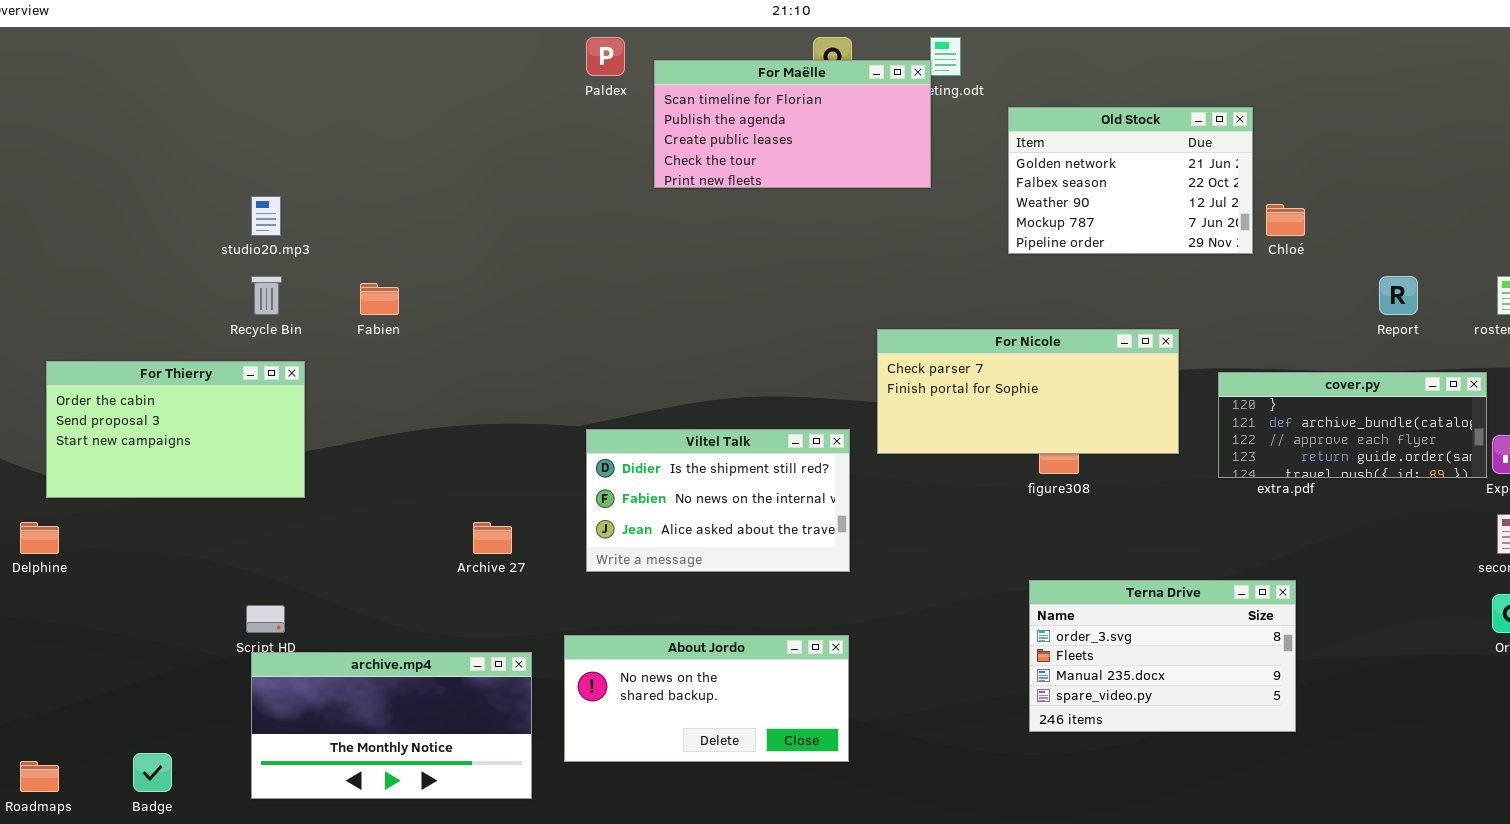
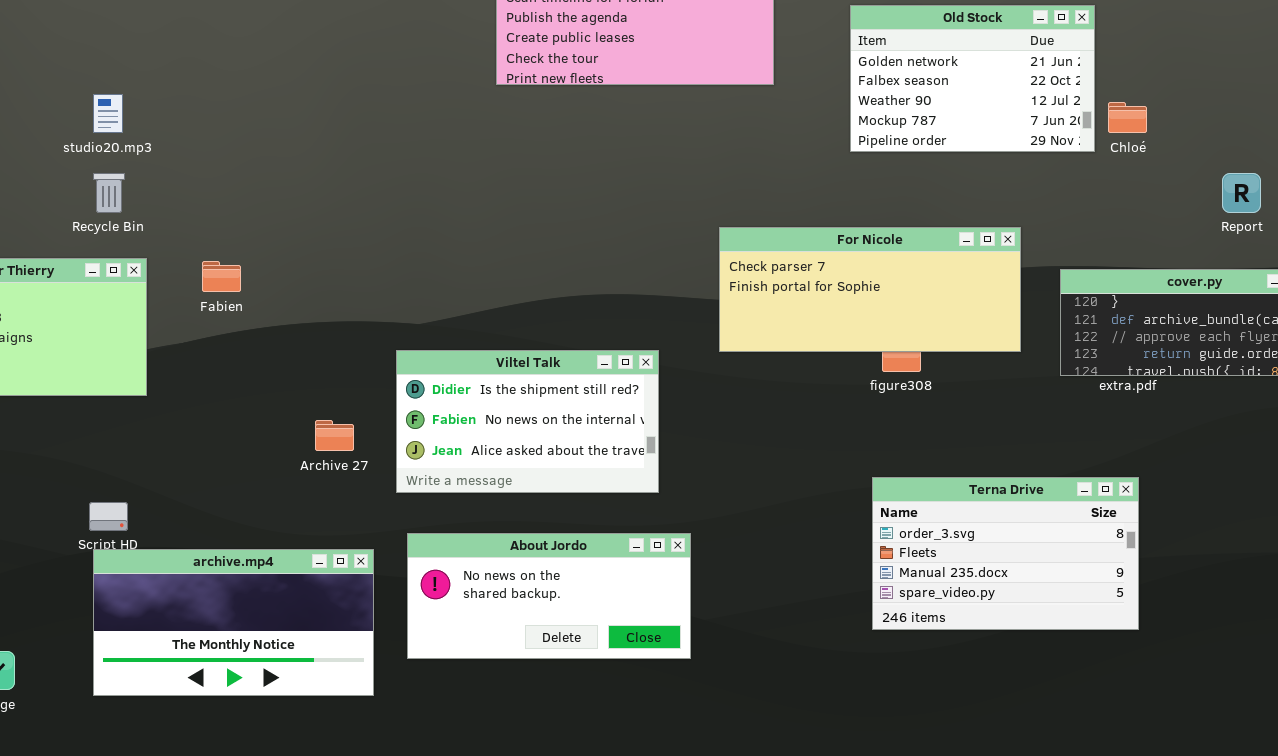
Fabien: [360,283,399,315] -> [202,261,241,292], moved
Viltel Talk: [586,429,850,572] -> [396,350,659,493], moved

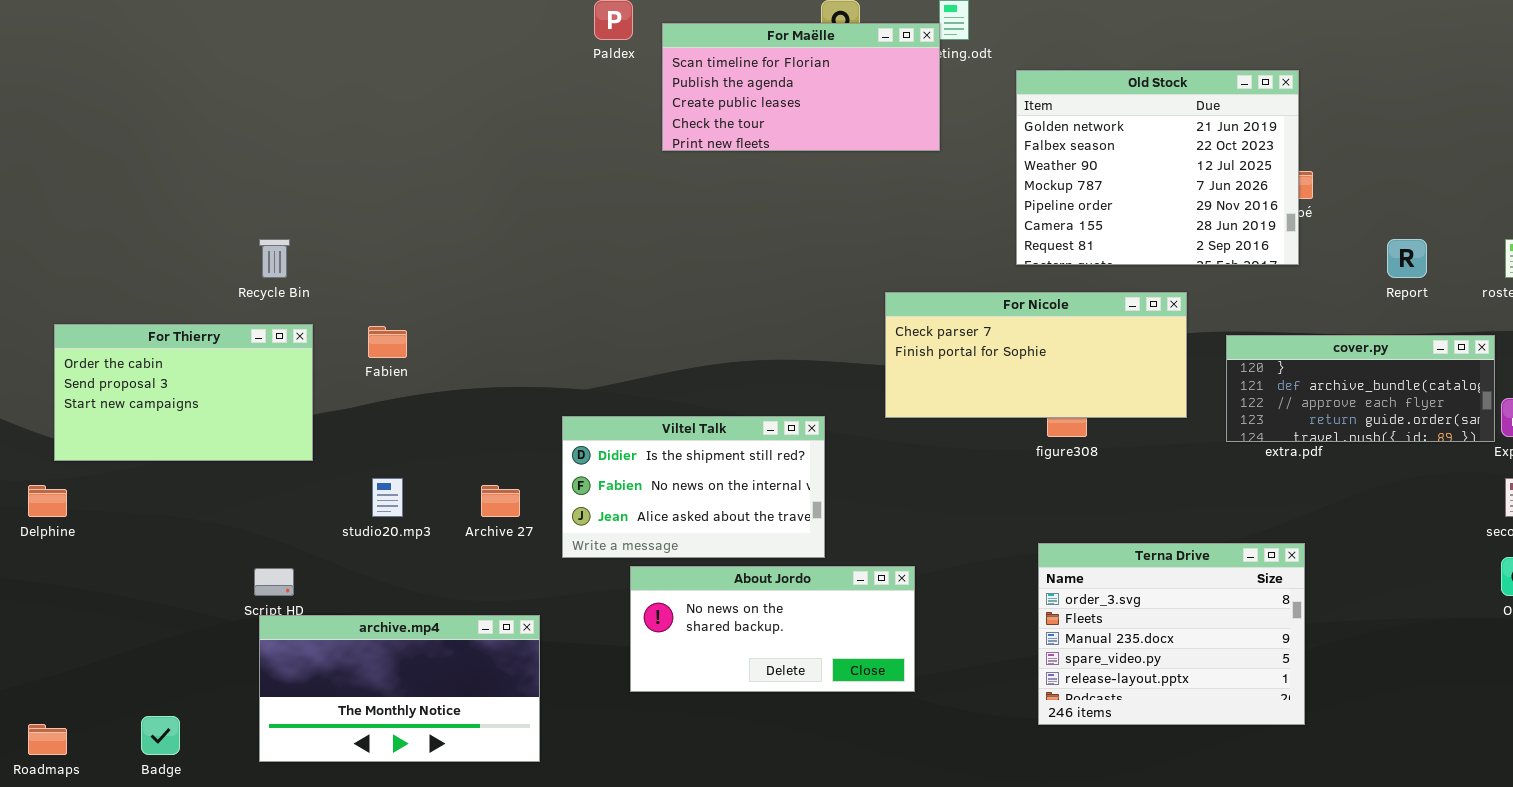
Old Stock: [850,5,1095,152] -> [1016,70,1299,265], resized
studio20.mp3: [93,94,123,133] -> [372,478,403,517], moved
Terna Drive: [872,477,1139,630] -> [1038,543,1305,725], resized
About Jordo: [407,533,691,659] -> [630,566,915,692], moved

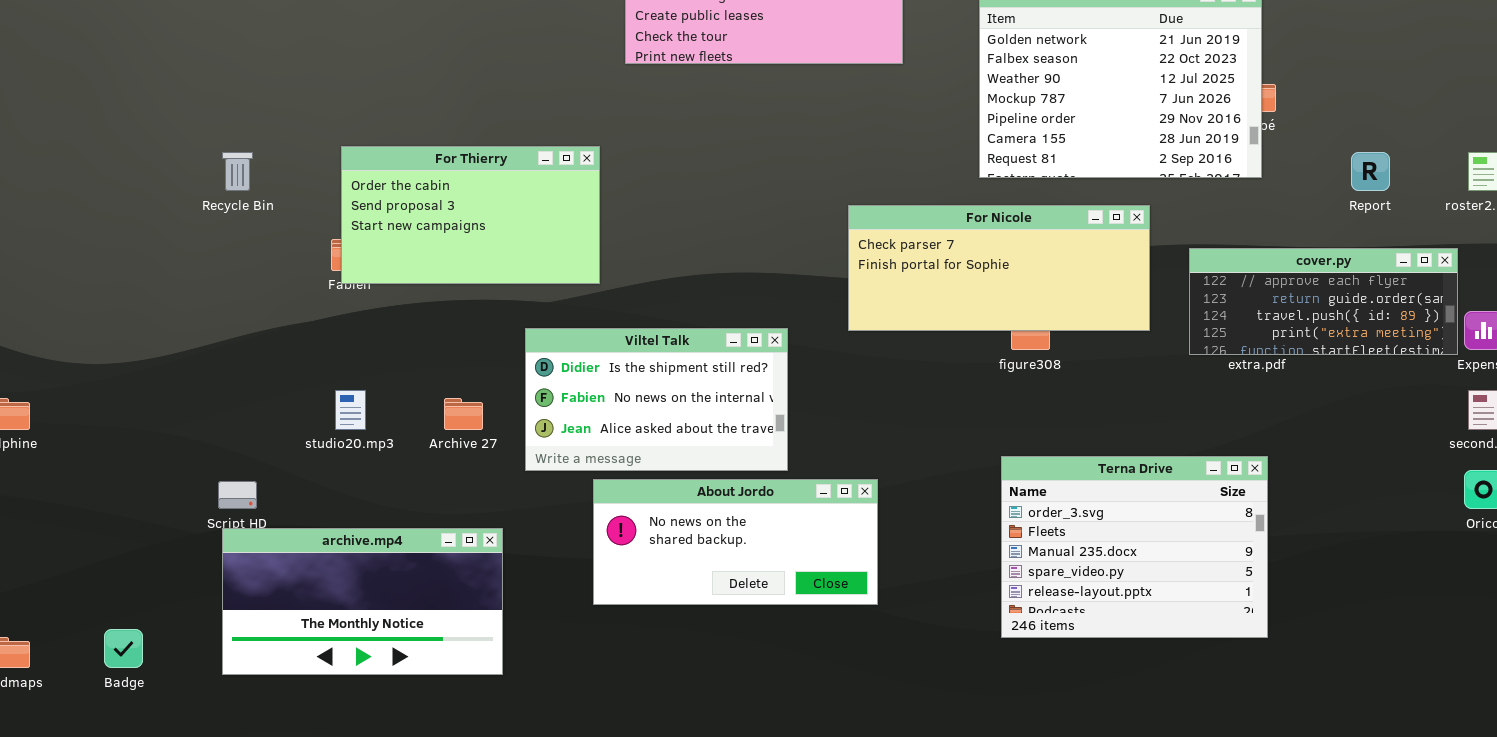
For Thierry: [54,324,313,461] -> [341,146,600,284], moved
cover.py: [1226,335,1495,442] -> [1189,248,1458,355], scrolled down 2 rows

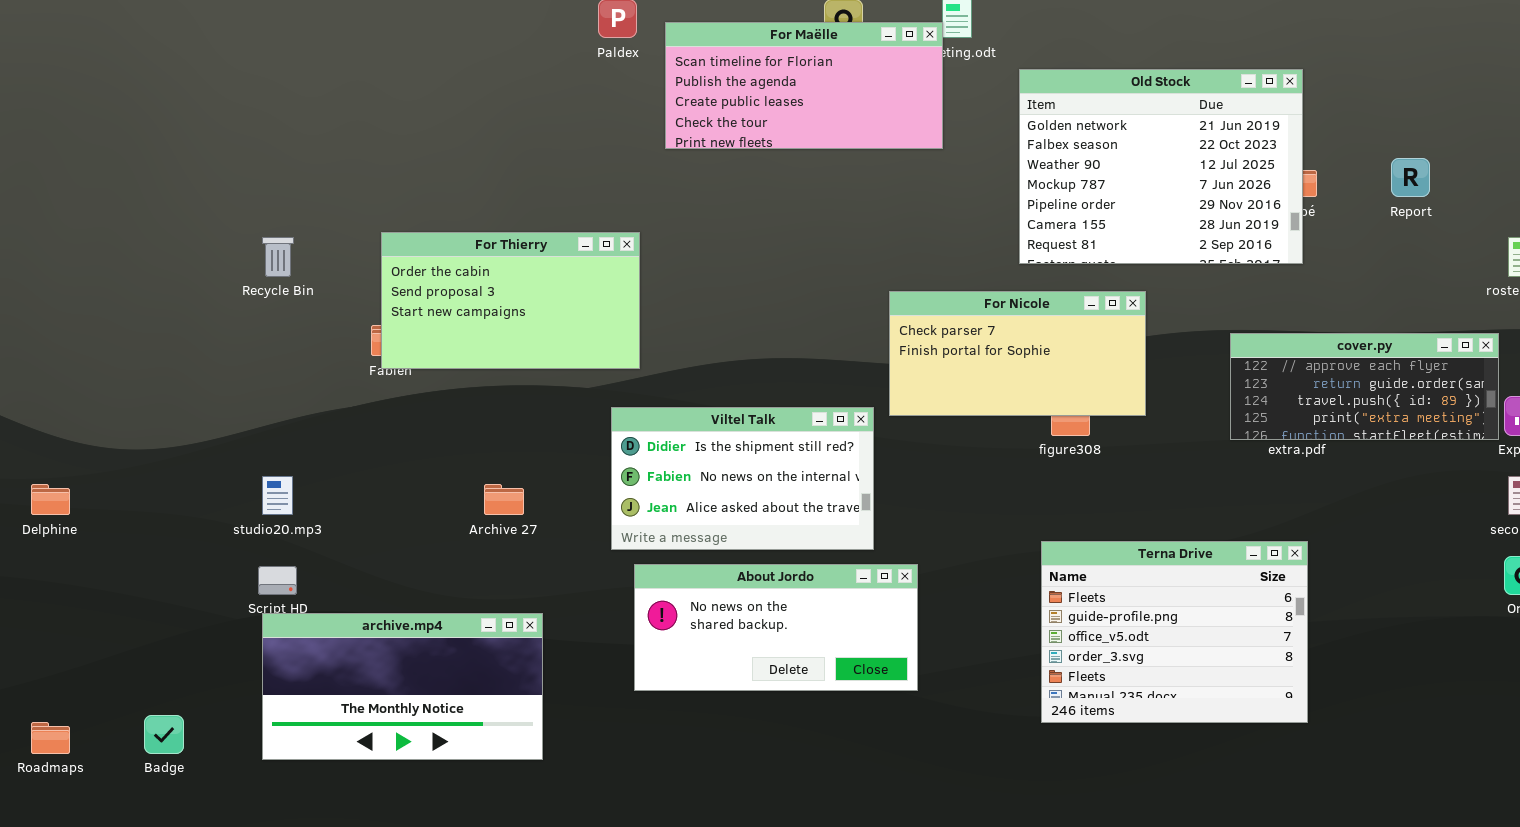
Report: [1351,152,1390,191] -> [1391,158,1430,197], moved
For Nicole: [848,205,1150,331] -> [889,291,1146,416], resized
Viltel Talk: [525,328,788,471] -> [611,407,874,550], moved
studio20.mp3: [335,390,366,430] -> [262,476,293,515], moved
Terna Drive: [1001,456,1268,638] -> [1041,541,1308,723], scrolled up 3 rows

